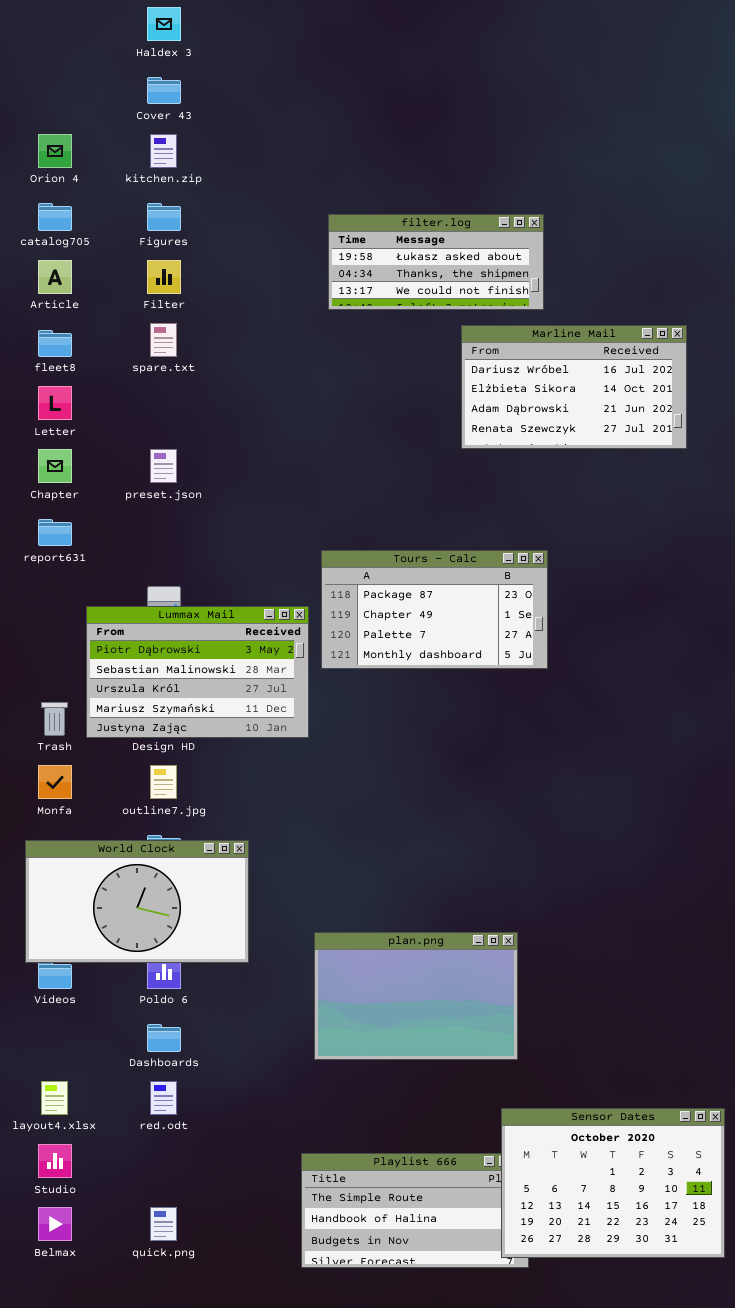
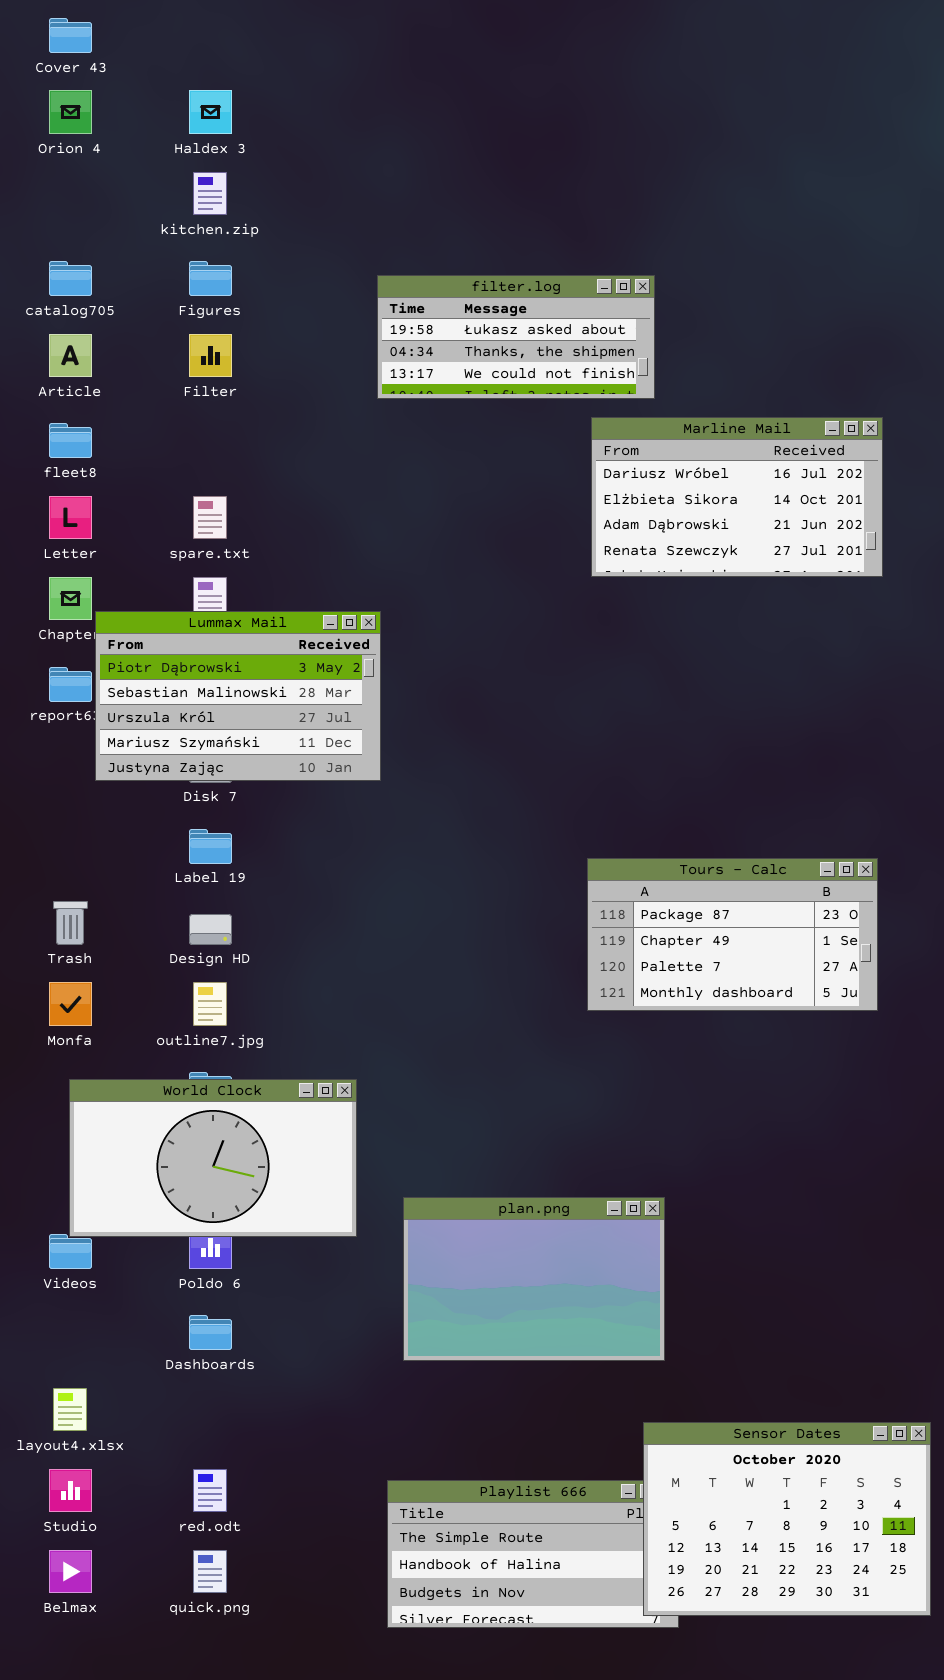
Haldex 3: [147,7,181,41] -> [189,90,232,134], moved
Cover 43: [147,77,181,104] -> [49,18,92,53], moved
Orion 4: [38,134,72,168] -> [49,90,92,134], moved
filter.log: [328,214,544,310] -> [377,275,655,399], moved
spare.txt: [150,323,177,357] -> [193,496,227,539], moved
Tours - Calc: [321,550,548,669] -> [587,858,878,1011], moved
Lummax Mail: [86,606,309,738] -> [95,611,381,781], moved
World Clock: [25,840,249,963] -> [69,1079,357,1237], moved
red.odt: [150,1081,177,1115] -> [193,1469,227,1512], moved

